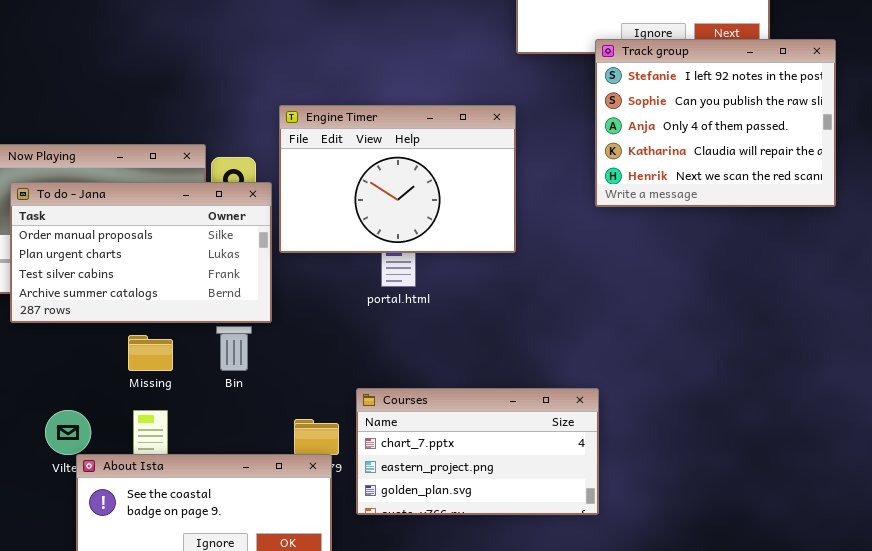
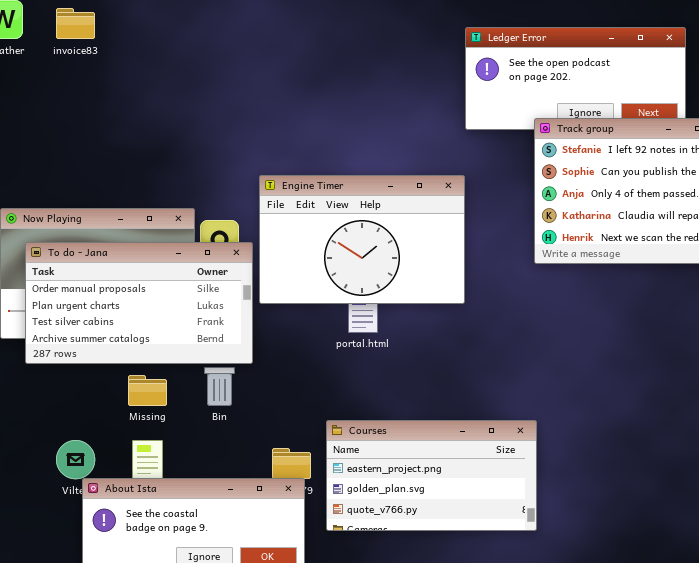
Courses: [356,388,599,515] -> [326,420,537,531], scrolled down 1 row

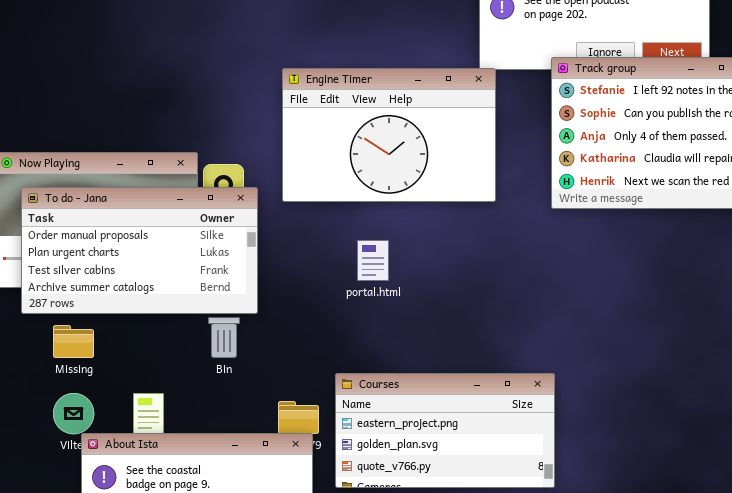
Engine Timer: [259,175,465,304] -> [282,68,496,202], moved
Missing: [128,375,167,406] -> [53,325,94,358], moved

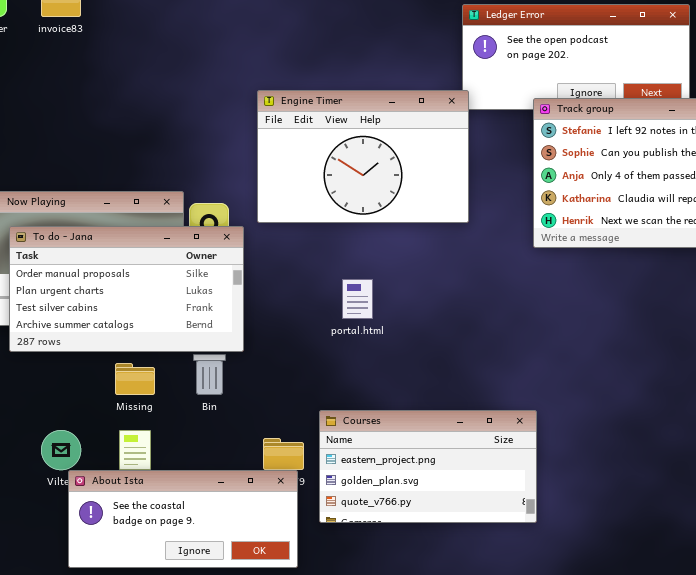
Engine Timer: [282,68,496,202] -> [257,90,469,223], moved
Missing: [53,325,94,358] -> [115,363,155,395], moved

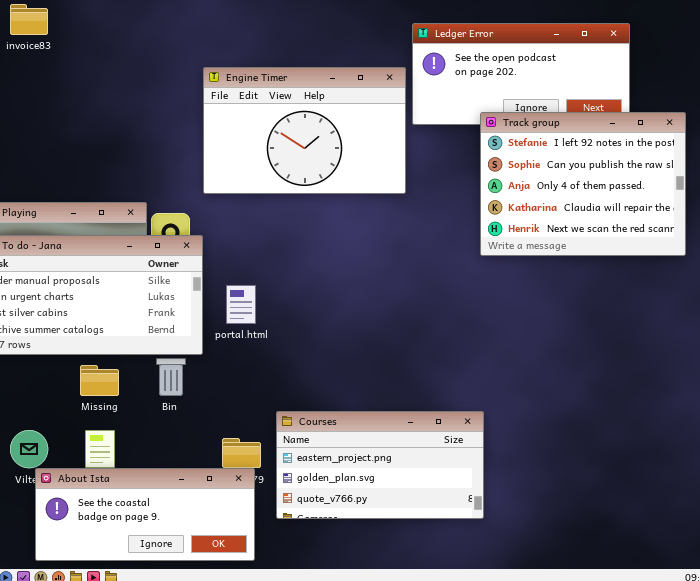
Engine Timer: [257,90,469,223] -> [203,67,406,194], moved
portal.html: [342,279,373,319] -> [226,285,256,324], moved

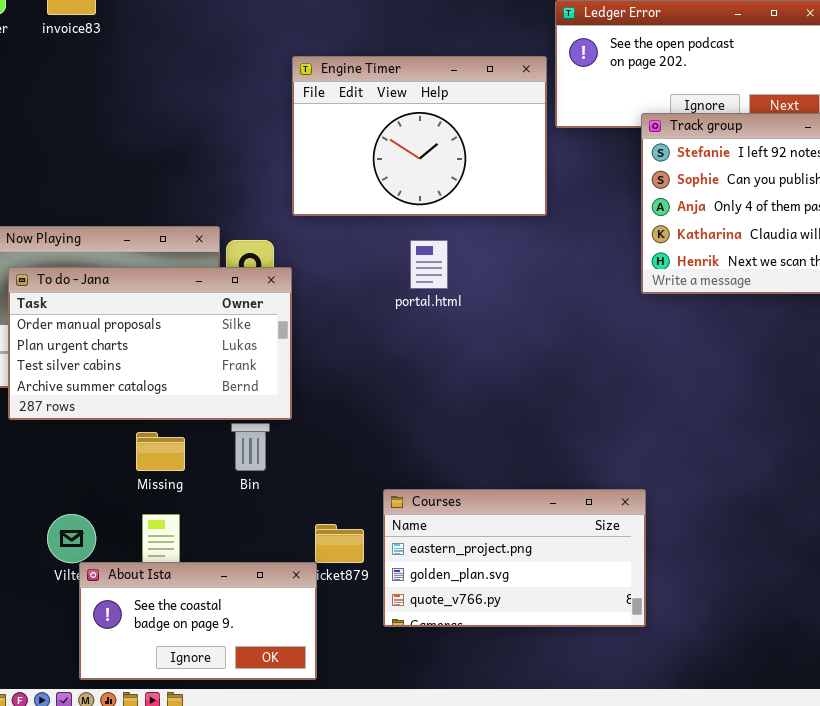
portal.html: [226,285,256,324] -> [410,240,448,289], moved
About Ista: [35,468,255,561] -> [79,562,317,680], resized

